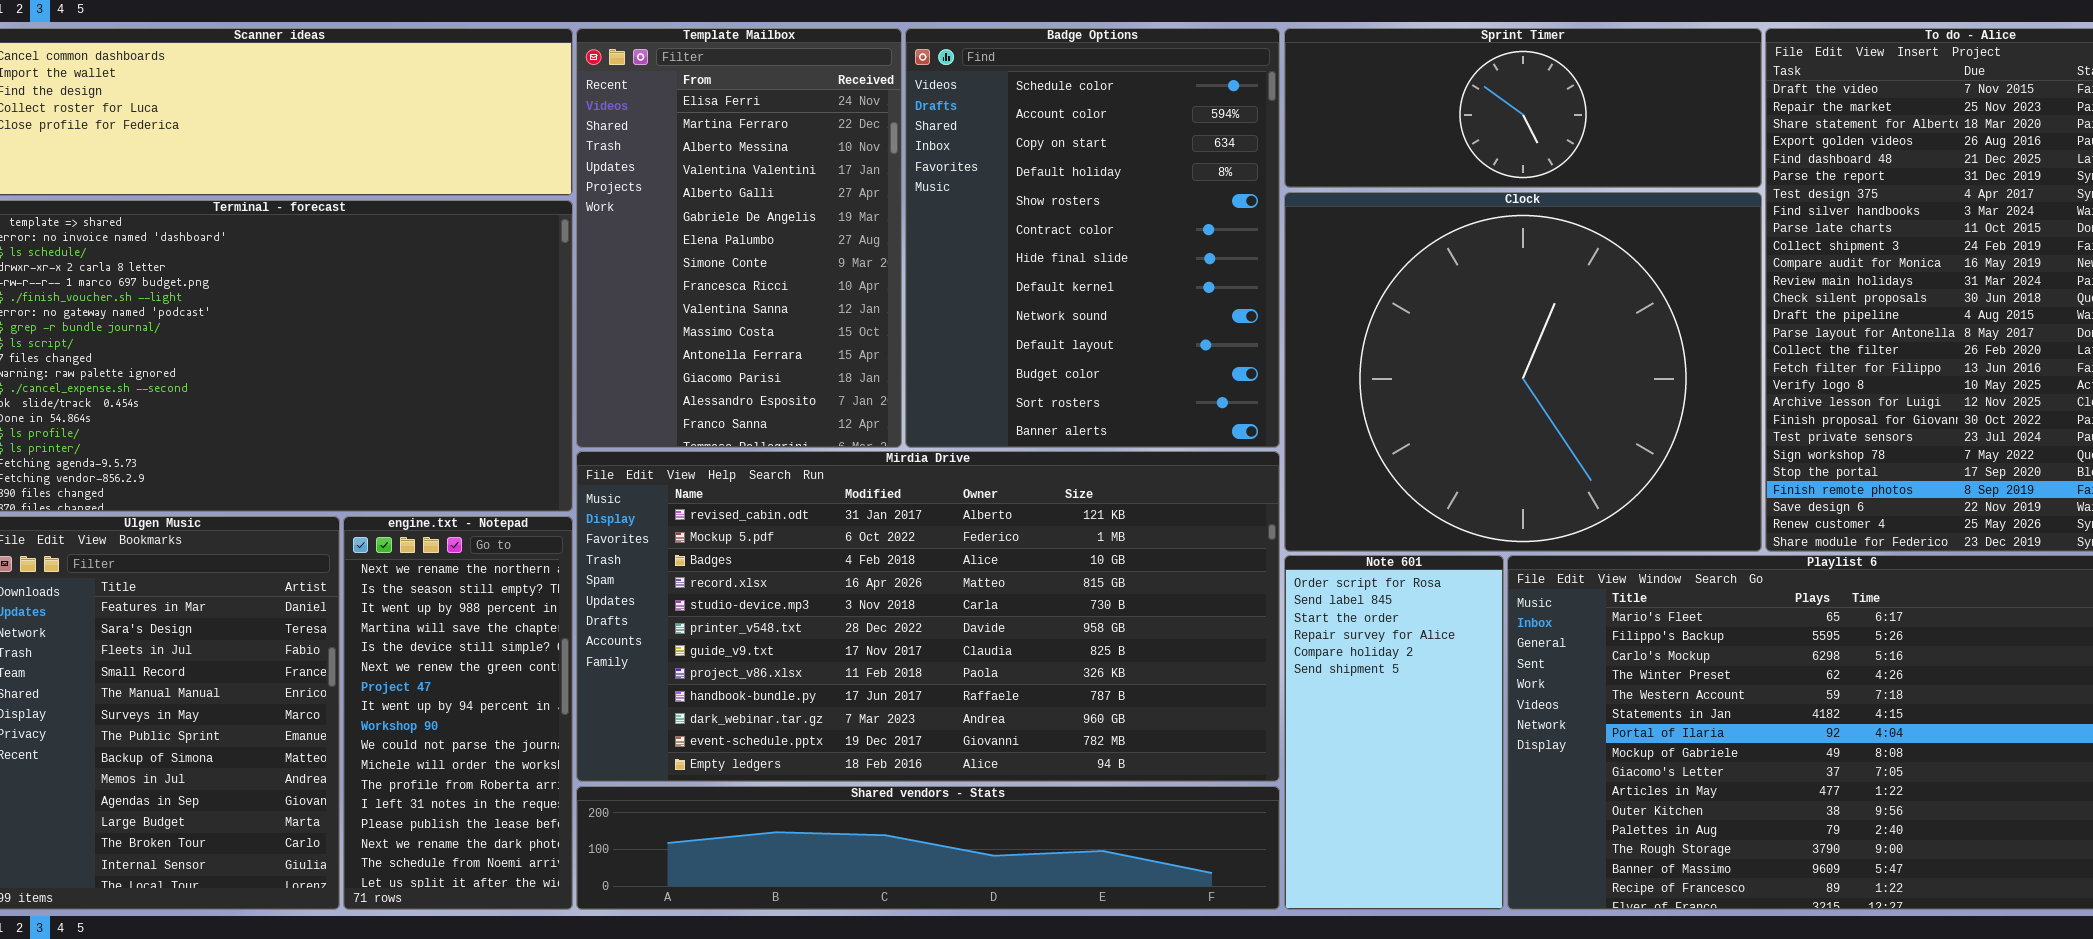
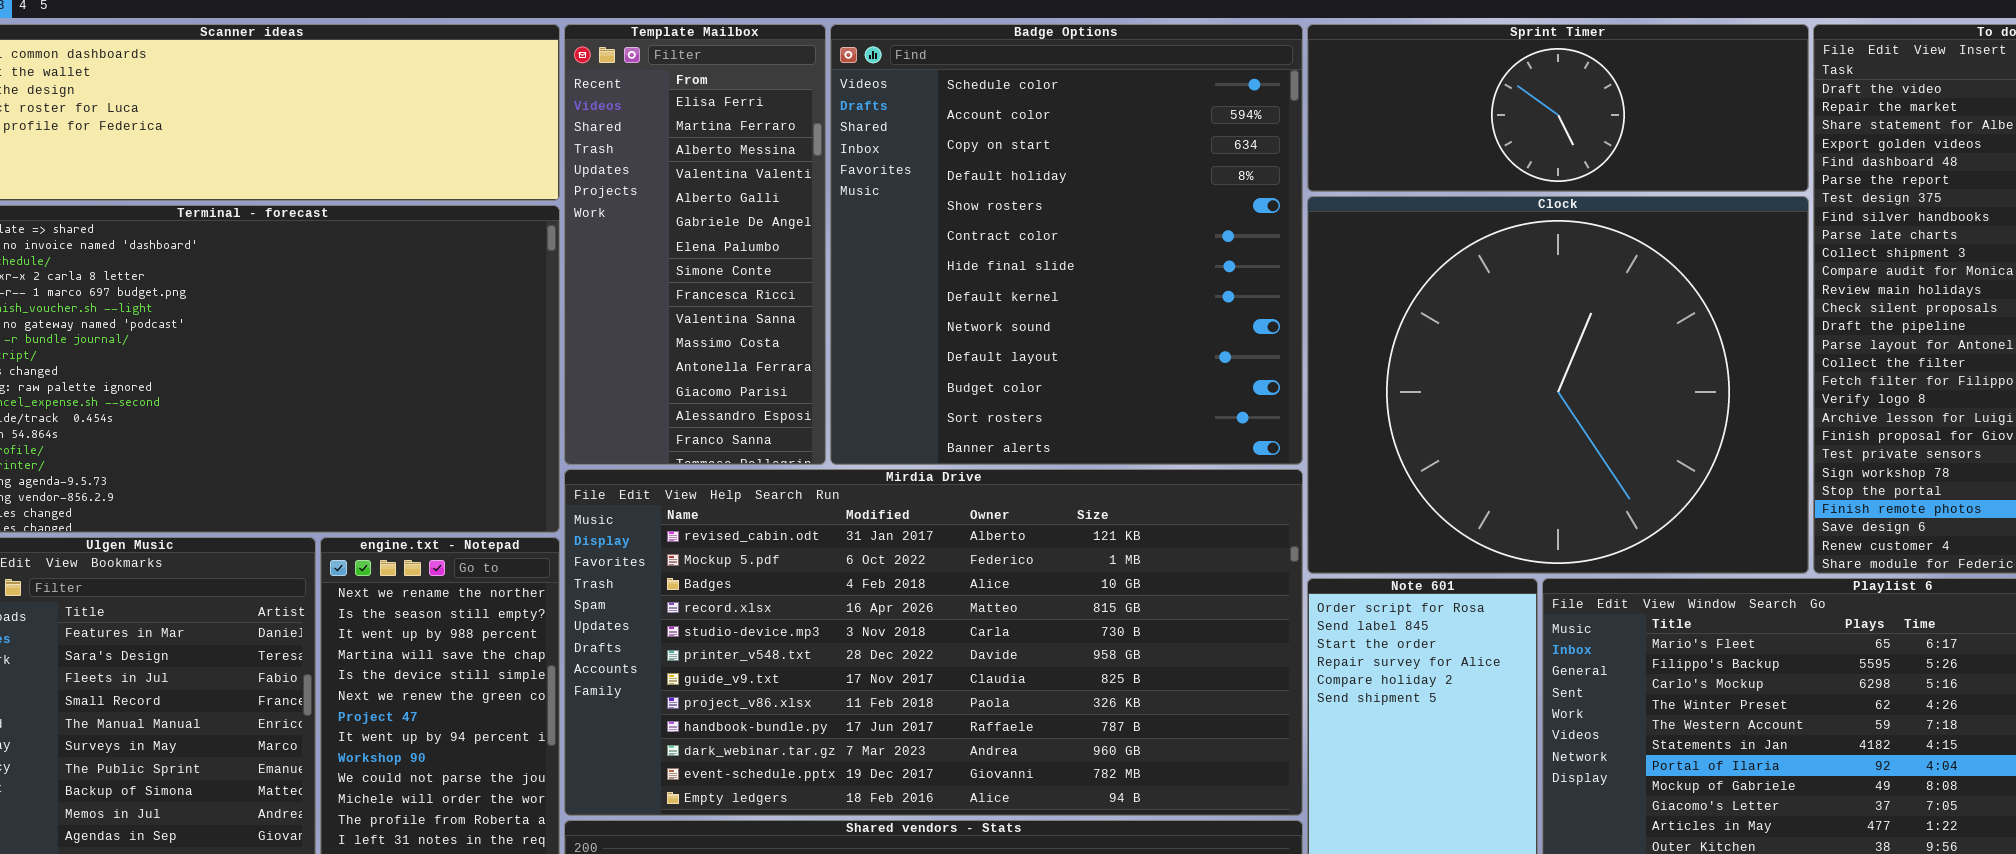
Template Mailbox: [576,28,902,448] -> [564,24,826,465], resized
Badge Options: [905,28,1280,448] -> [830,24,1303,465], resized

